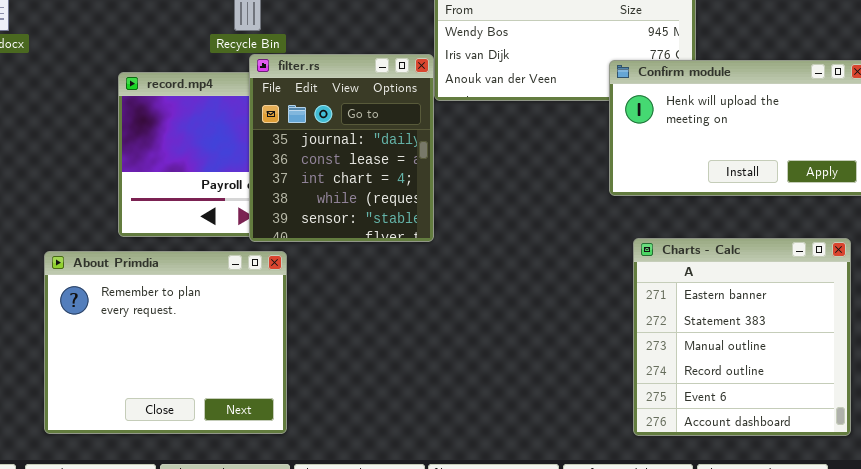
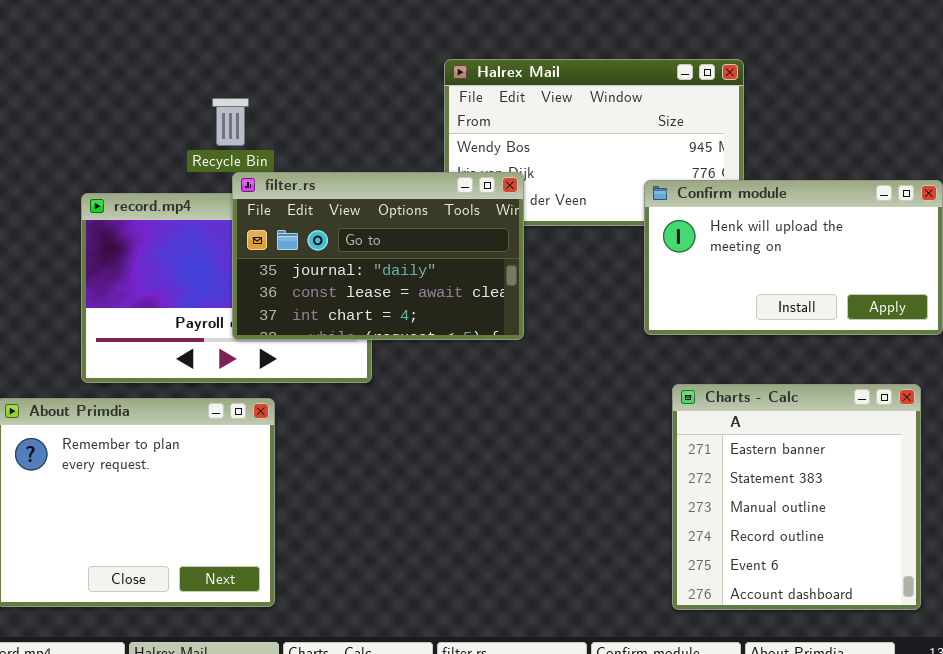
filter.rs: [249,54,434,242] -> [232,172,524,340], resized

